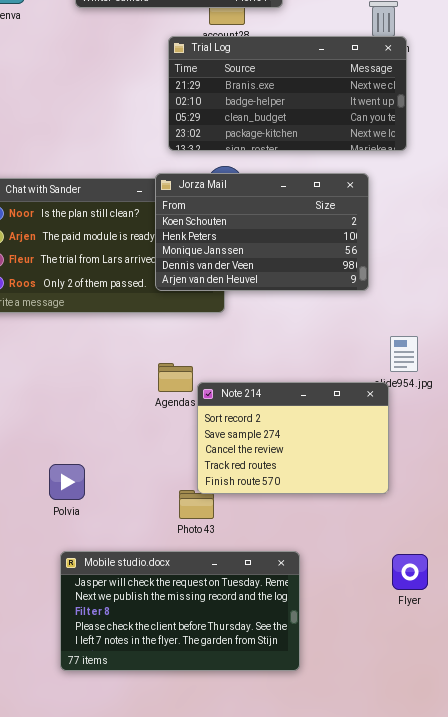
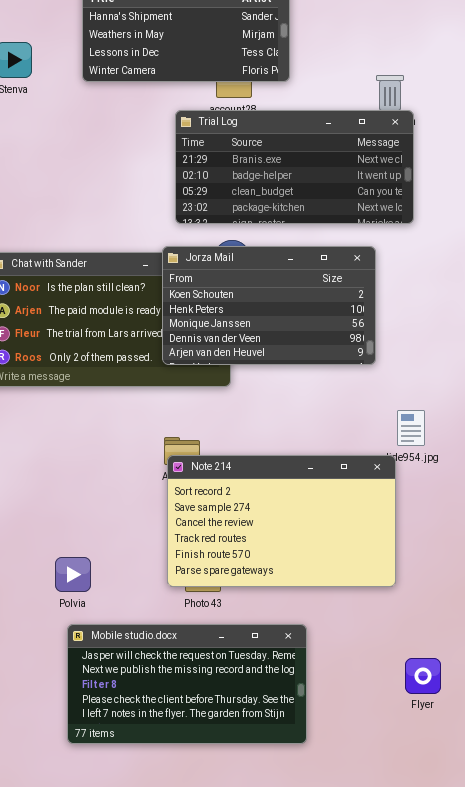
Note 214: [197,382,389,494] -> [167,455,396,587], resized
Polvia: [49,464,85,500] -> [55,557,91,592], moved
Flyer: [392,554,428,590] -> [405,658,441,694], moved

